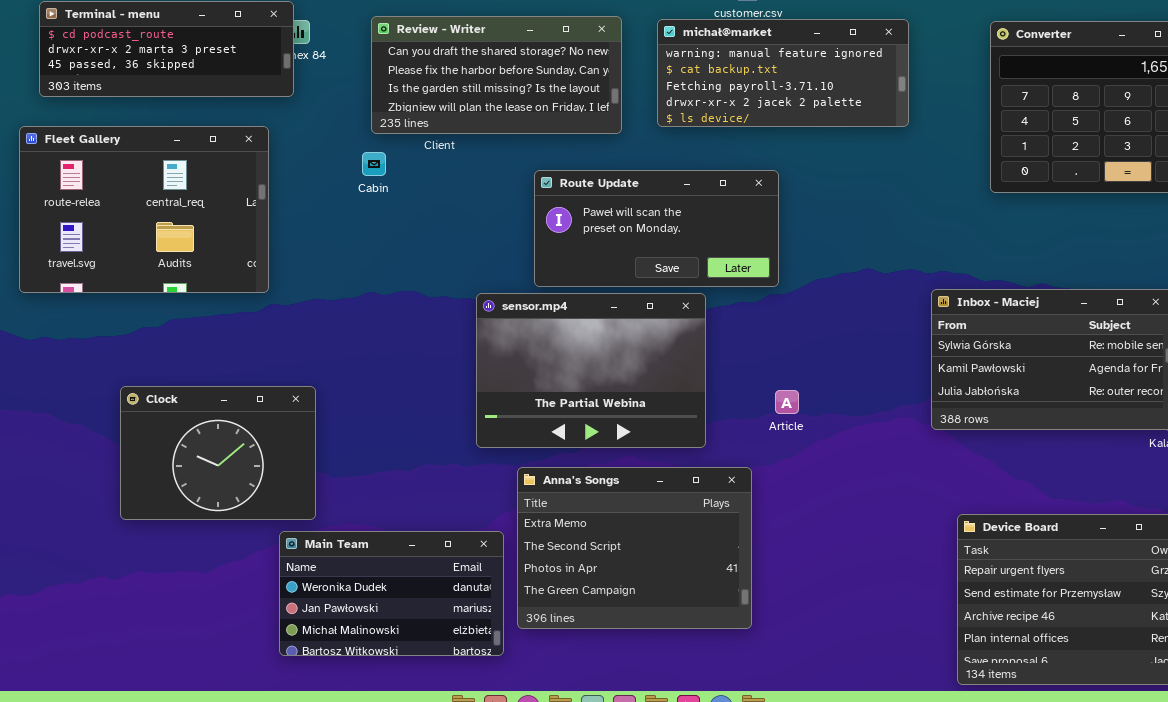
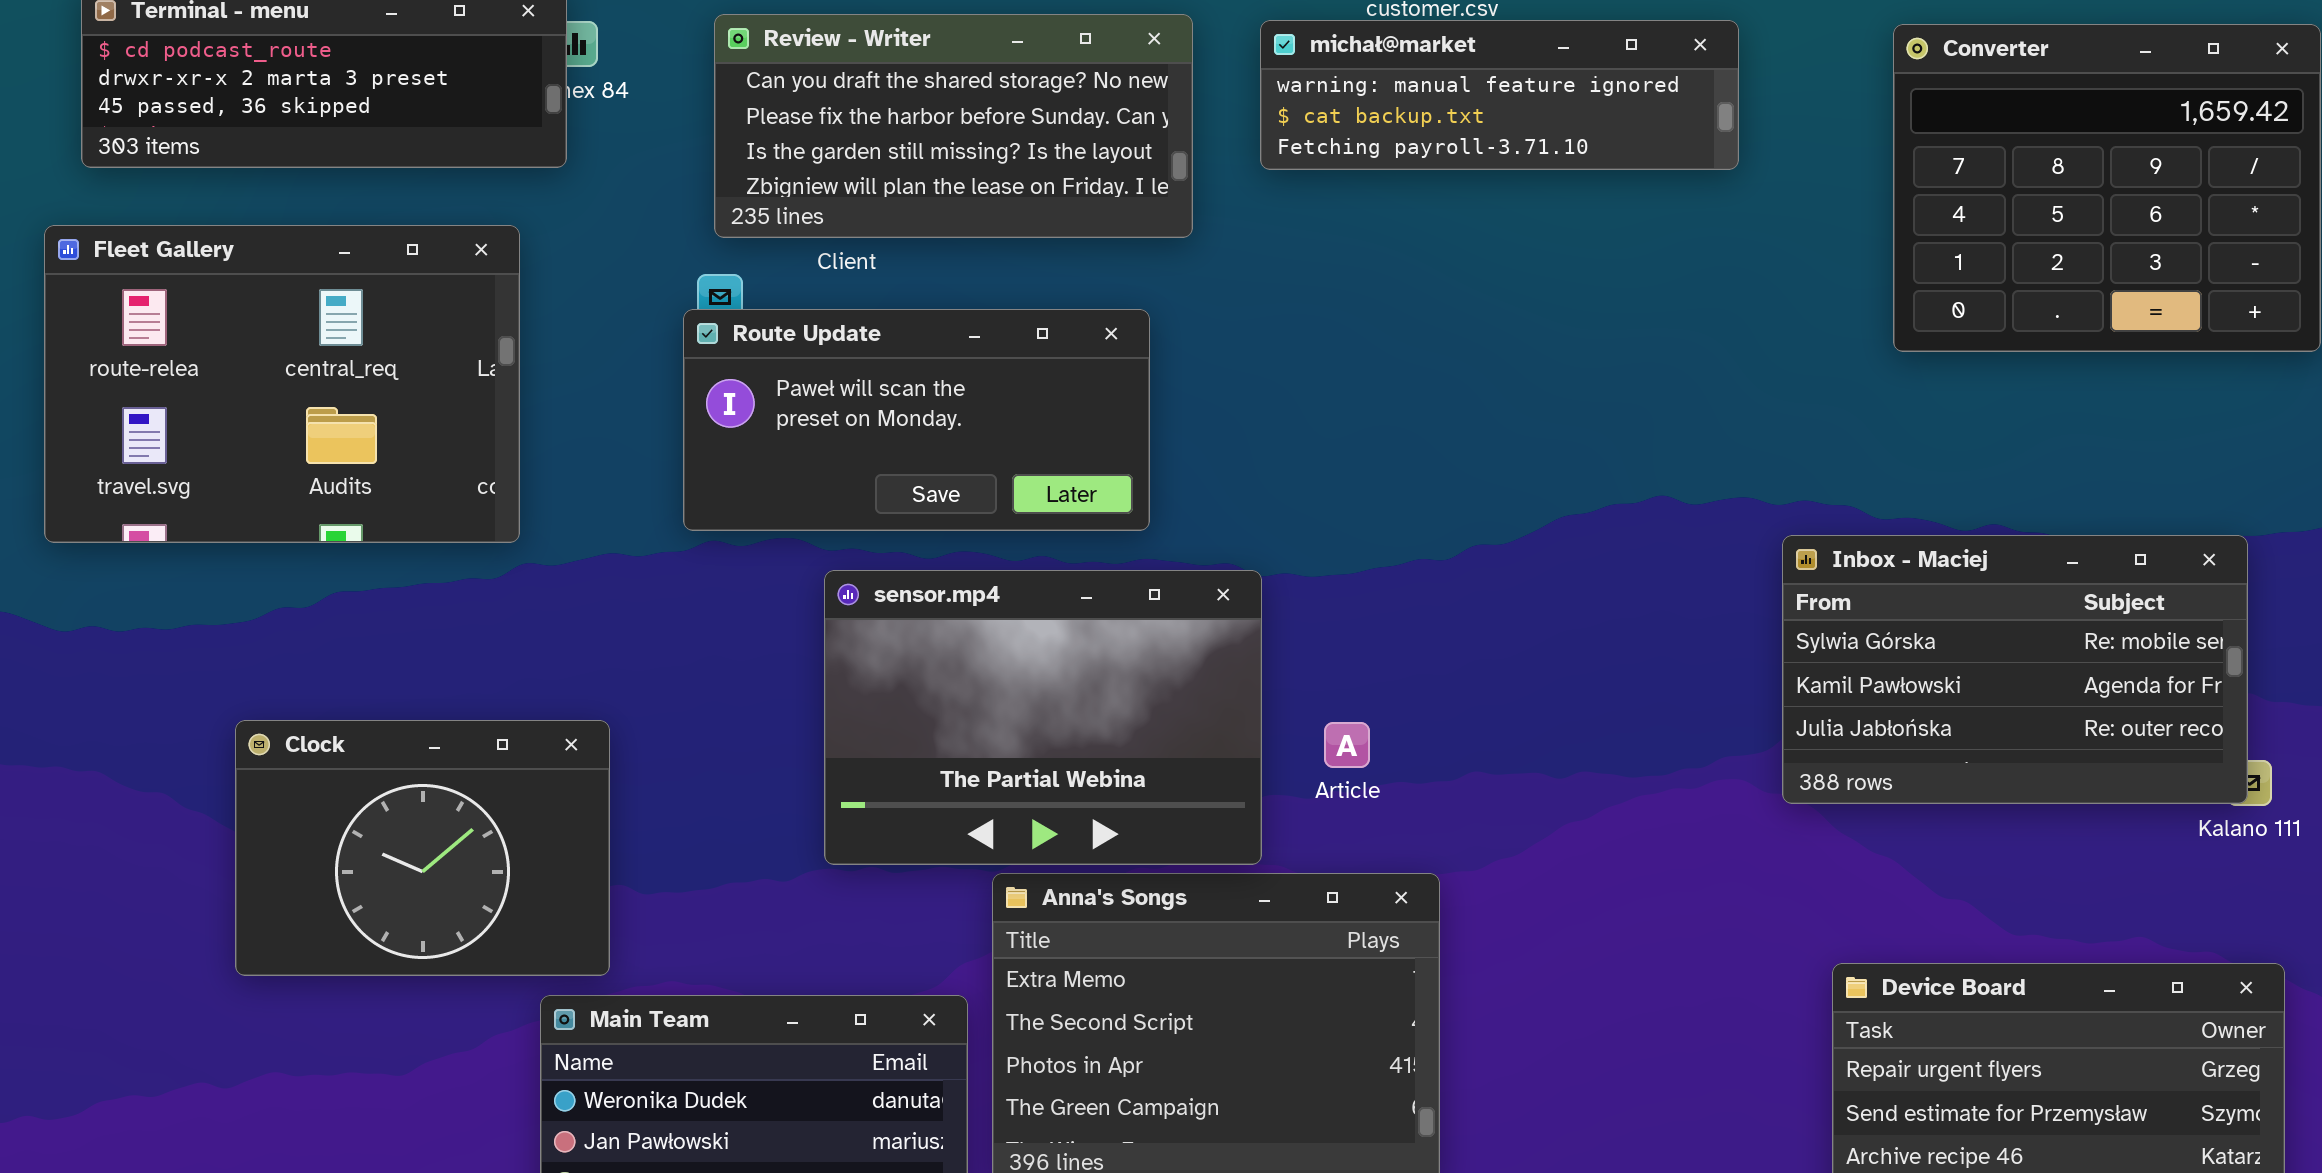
michał@market: [657,19,909,127] -> [1260,20,1739,170], resized
Route Update: [534,170,779,287] -> [683,309,1150,531], moved
sensor.mp4: [476,293,706,448] -> [824,570,1262,865], moved
Article: [775,390,799,414] -> [1324,722,1370,768], moved

